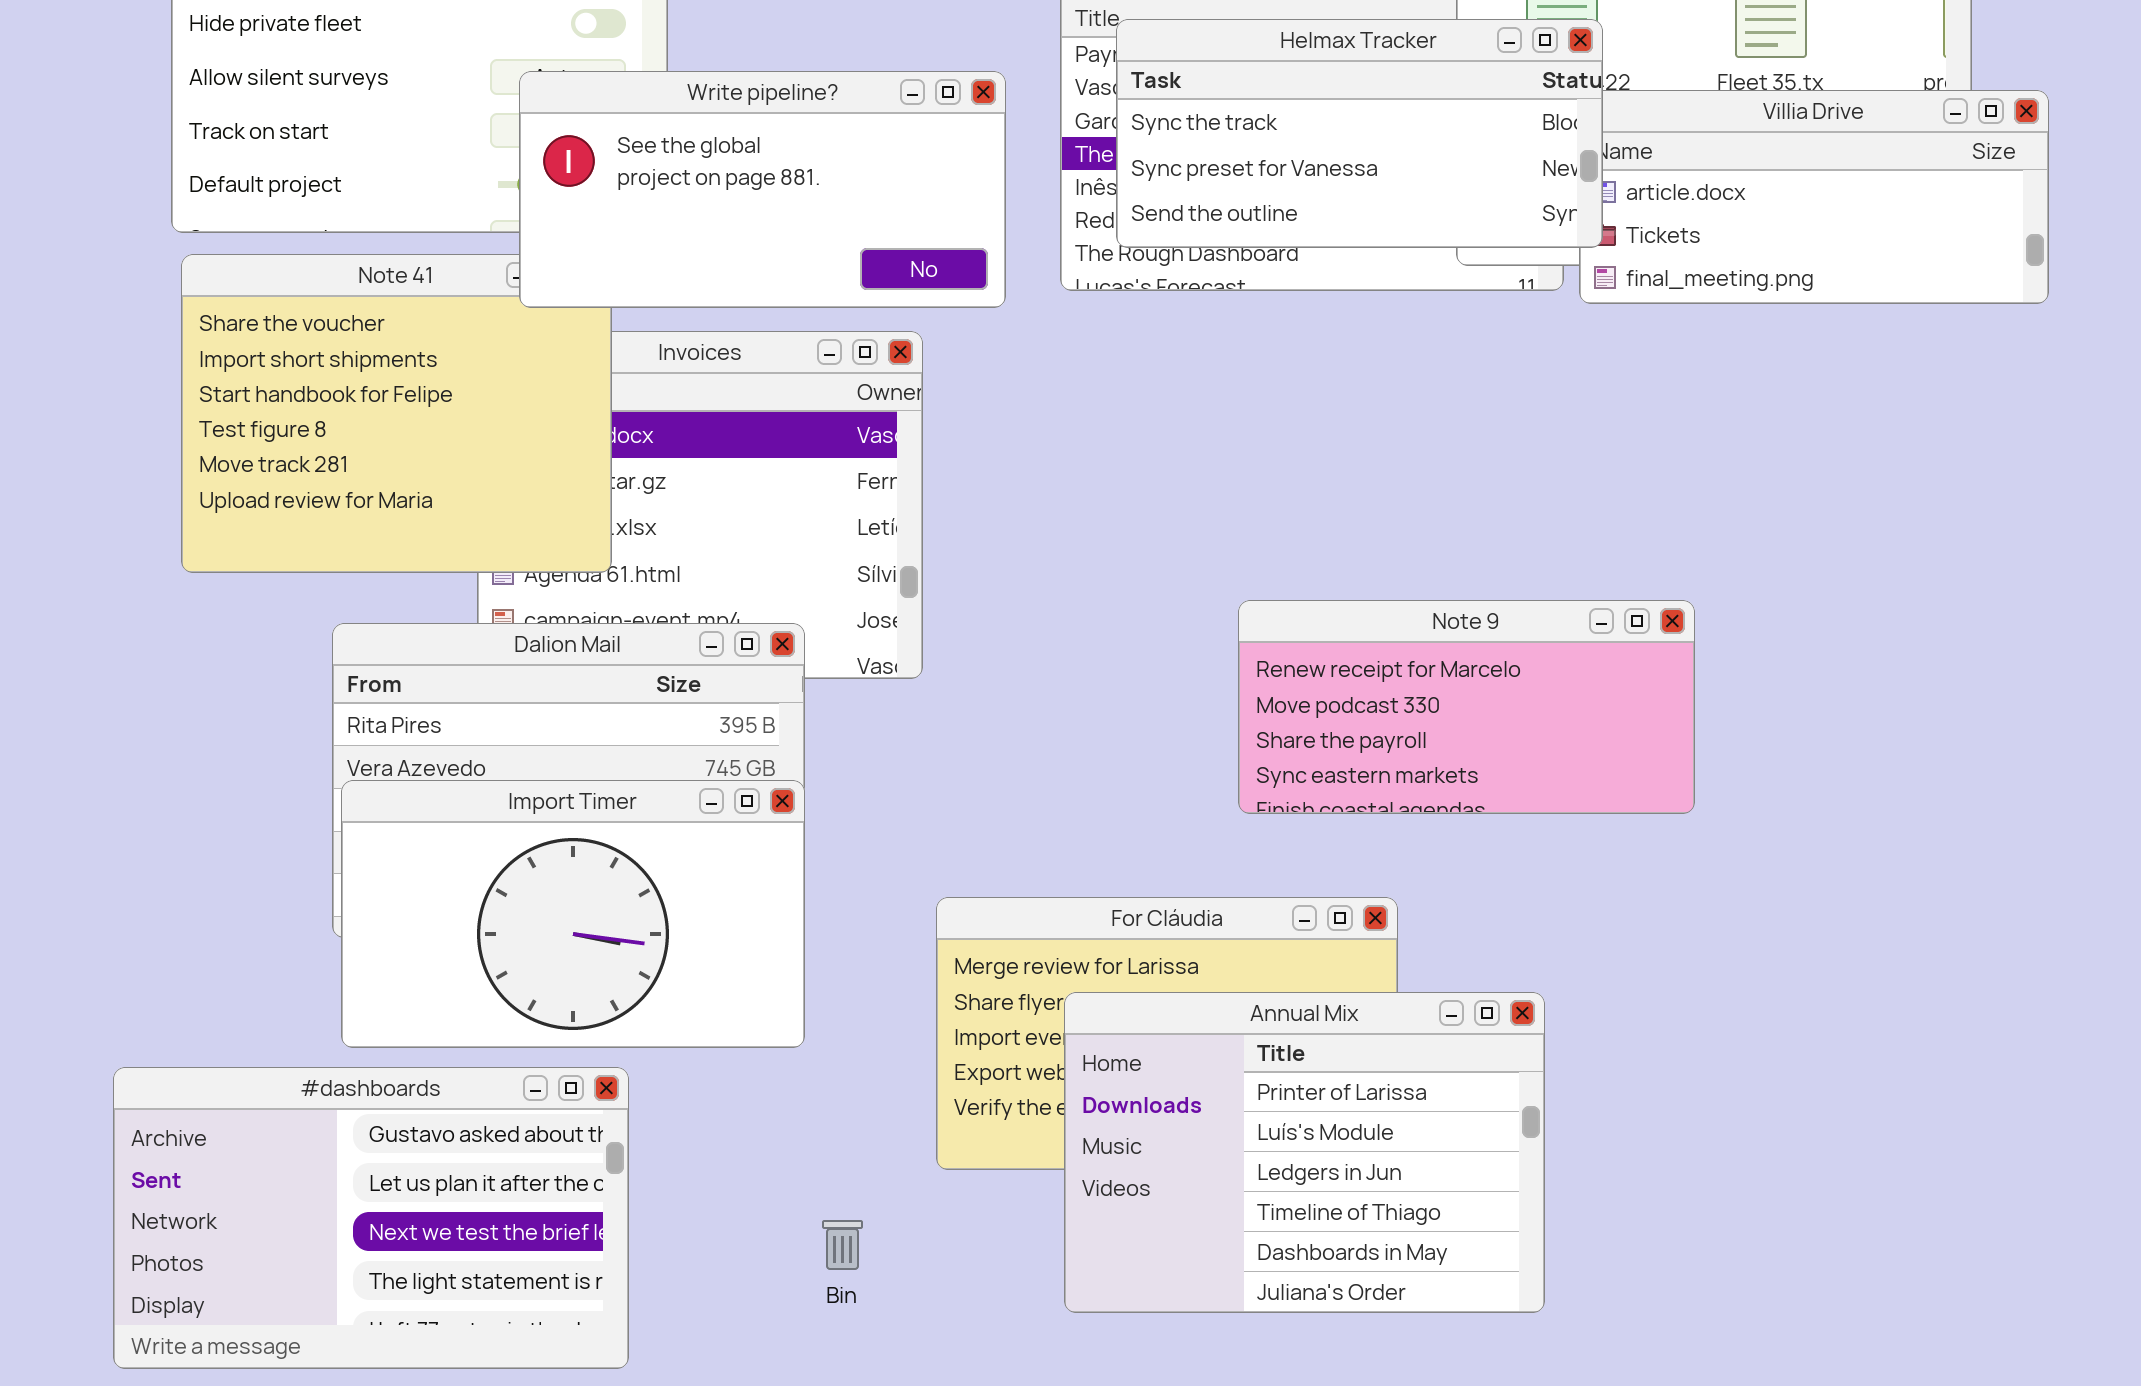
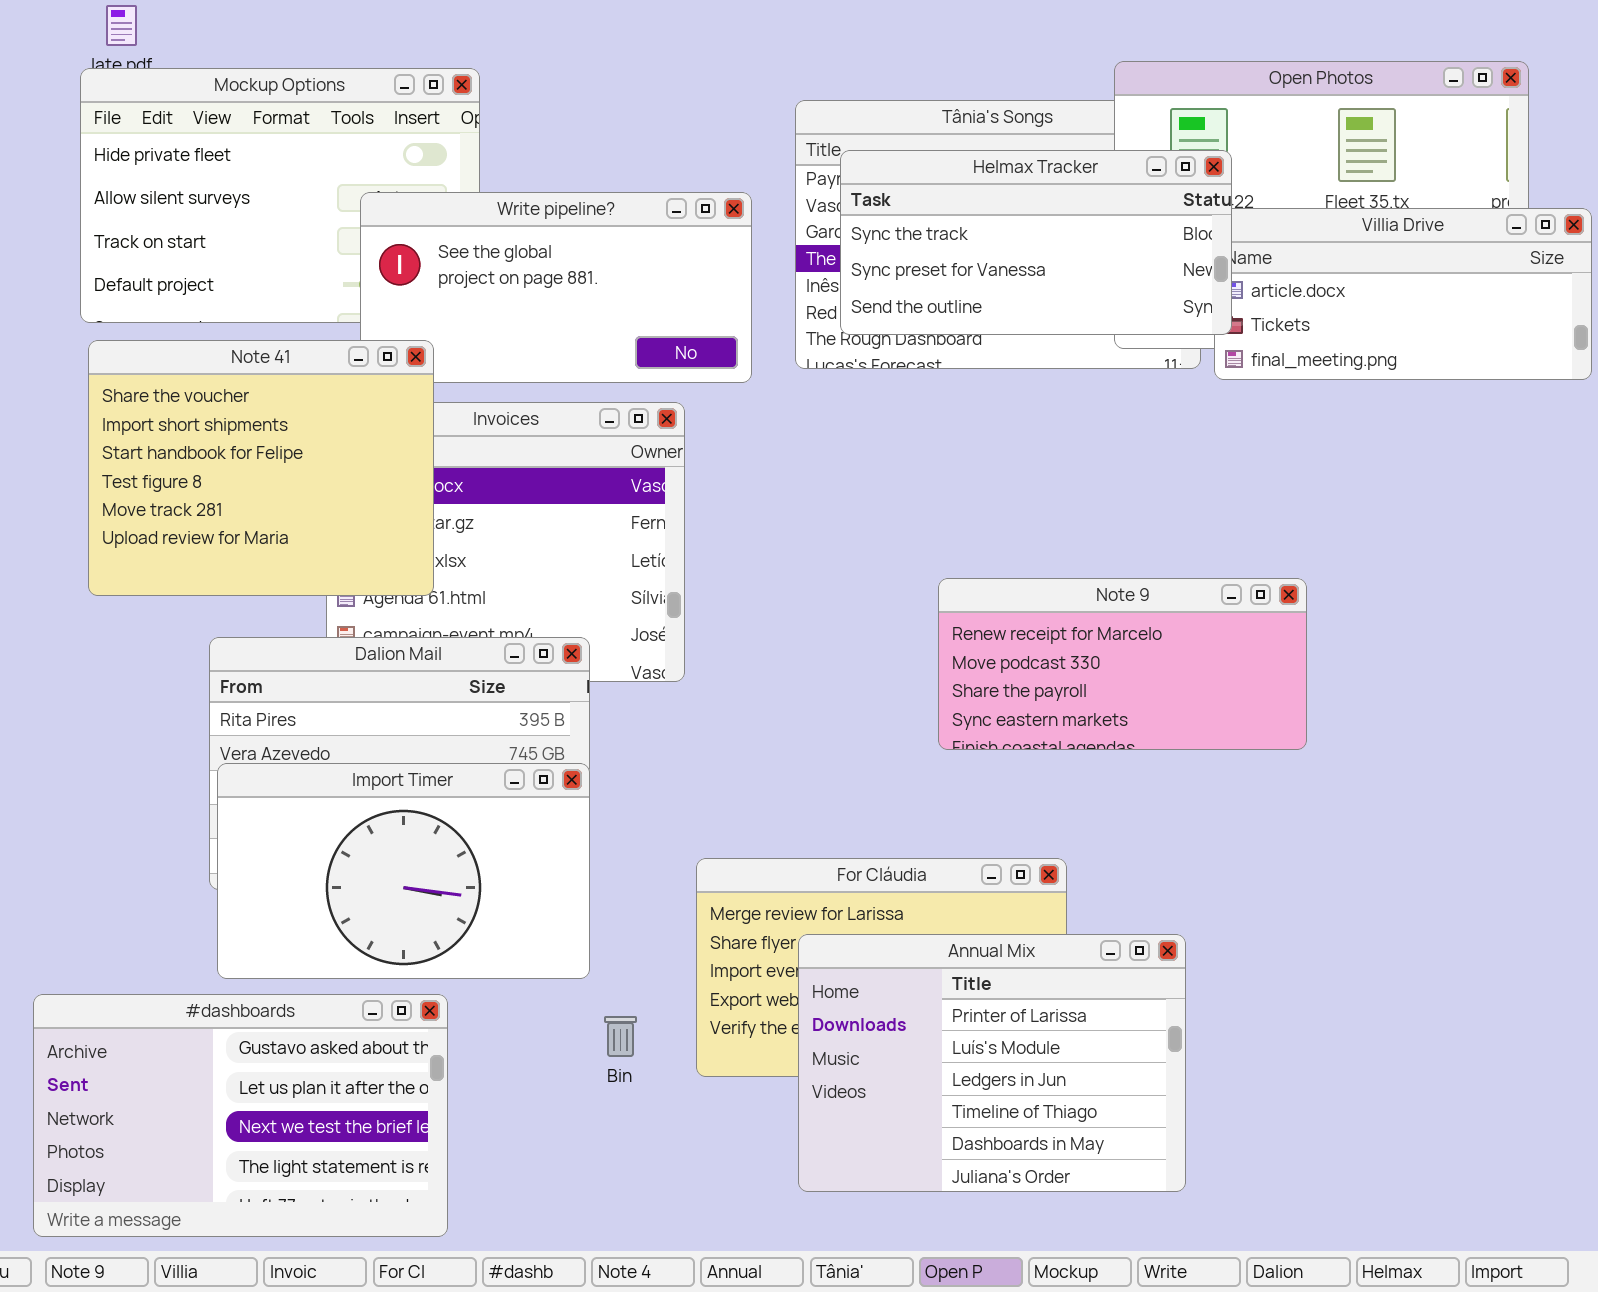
Note 41: [181,254,612,573] -> [88,340,434,596], raised
Note 9: [1238,600,1695,814] -> [938,578,1307,750], moved
Bin: [822,1220,863,1270] -> [604,1016,637,1057], moved

